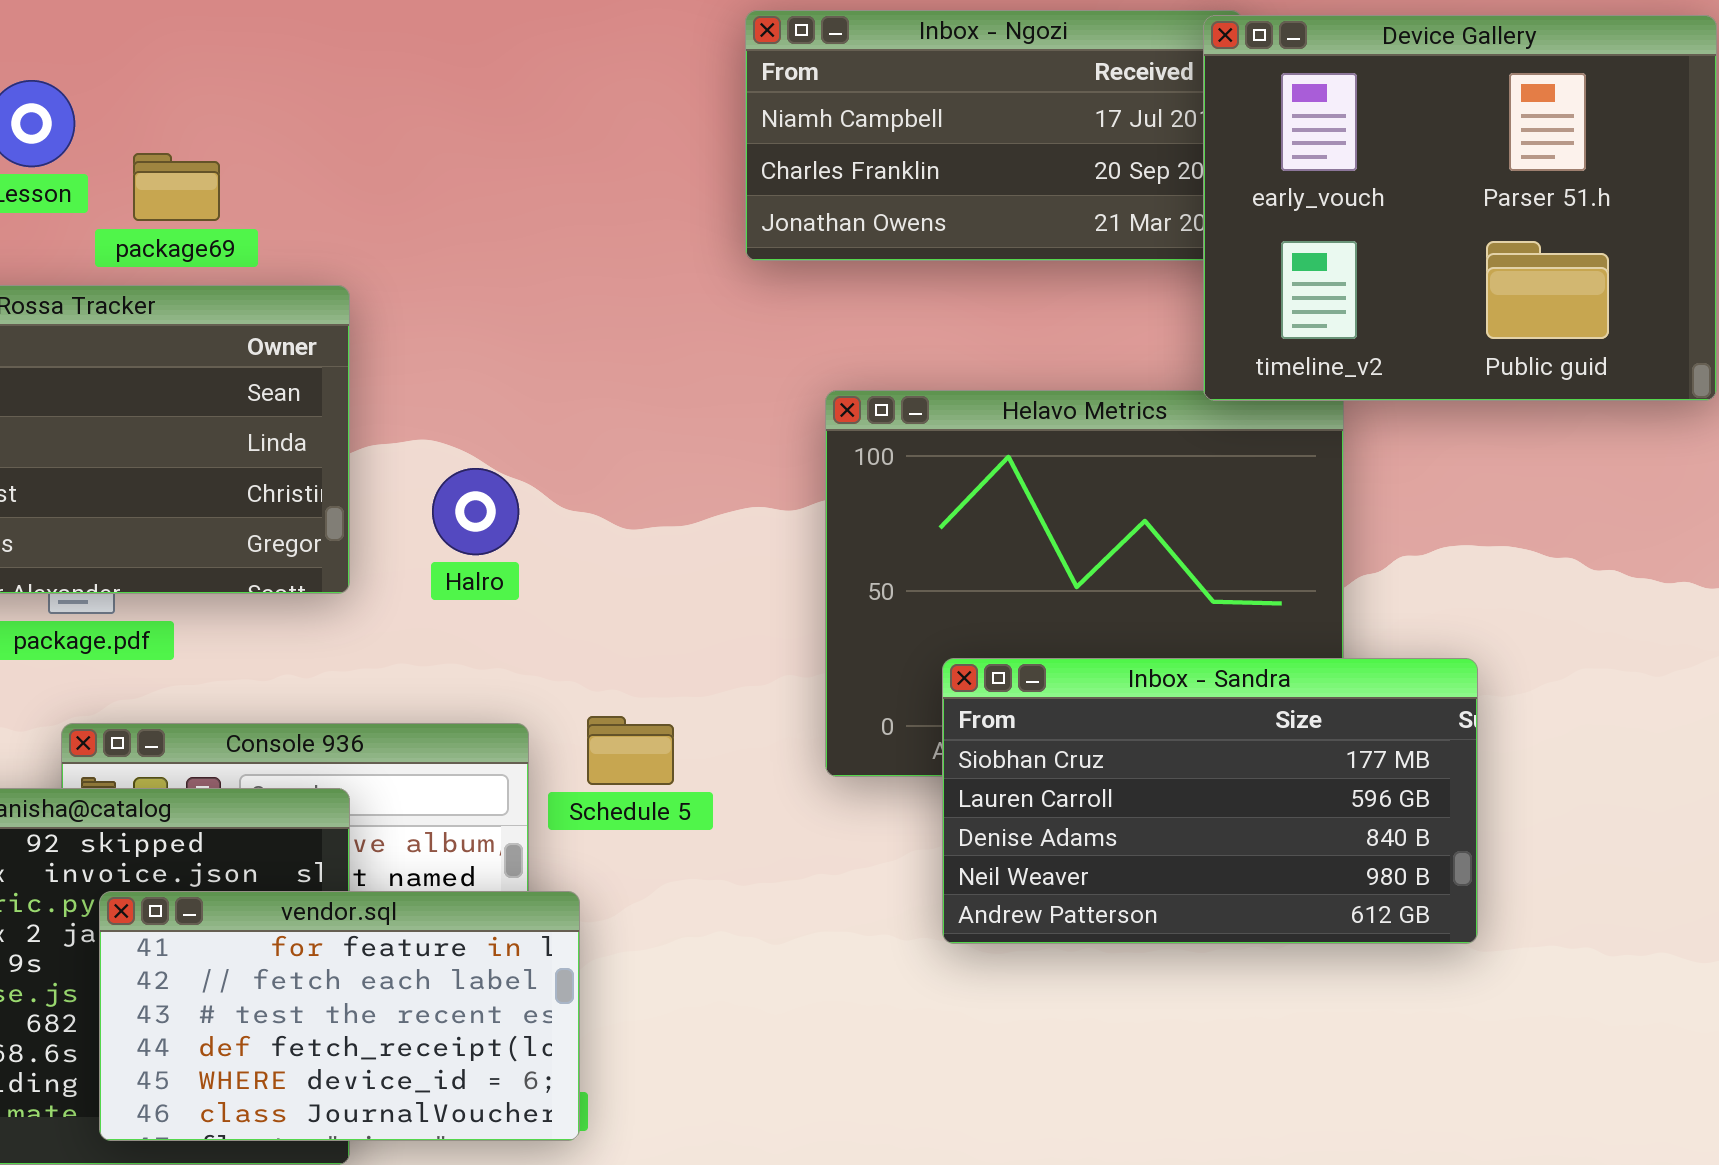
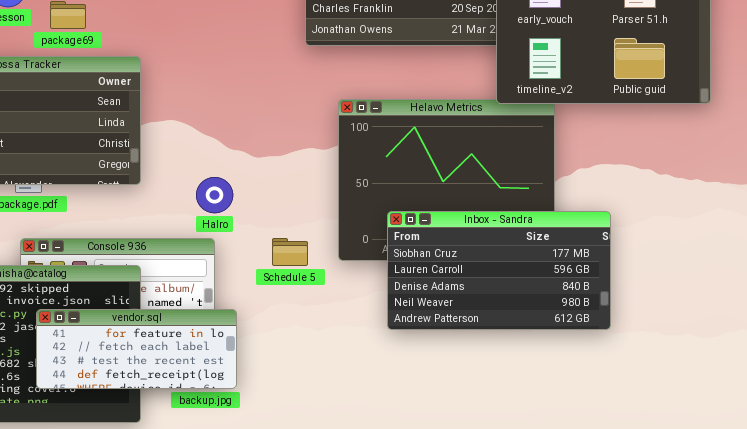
Halro: [432,468,519,555] -> [196,177,233,213], moved
Schedule 5: [587,716,674,785] -> [272,238,308,266], moved
vendor.sql: [99,891,580,1141] -> [36,309,237,389], resized

